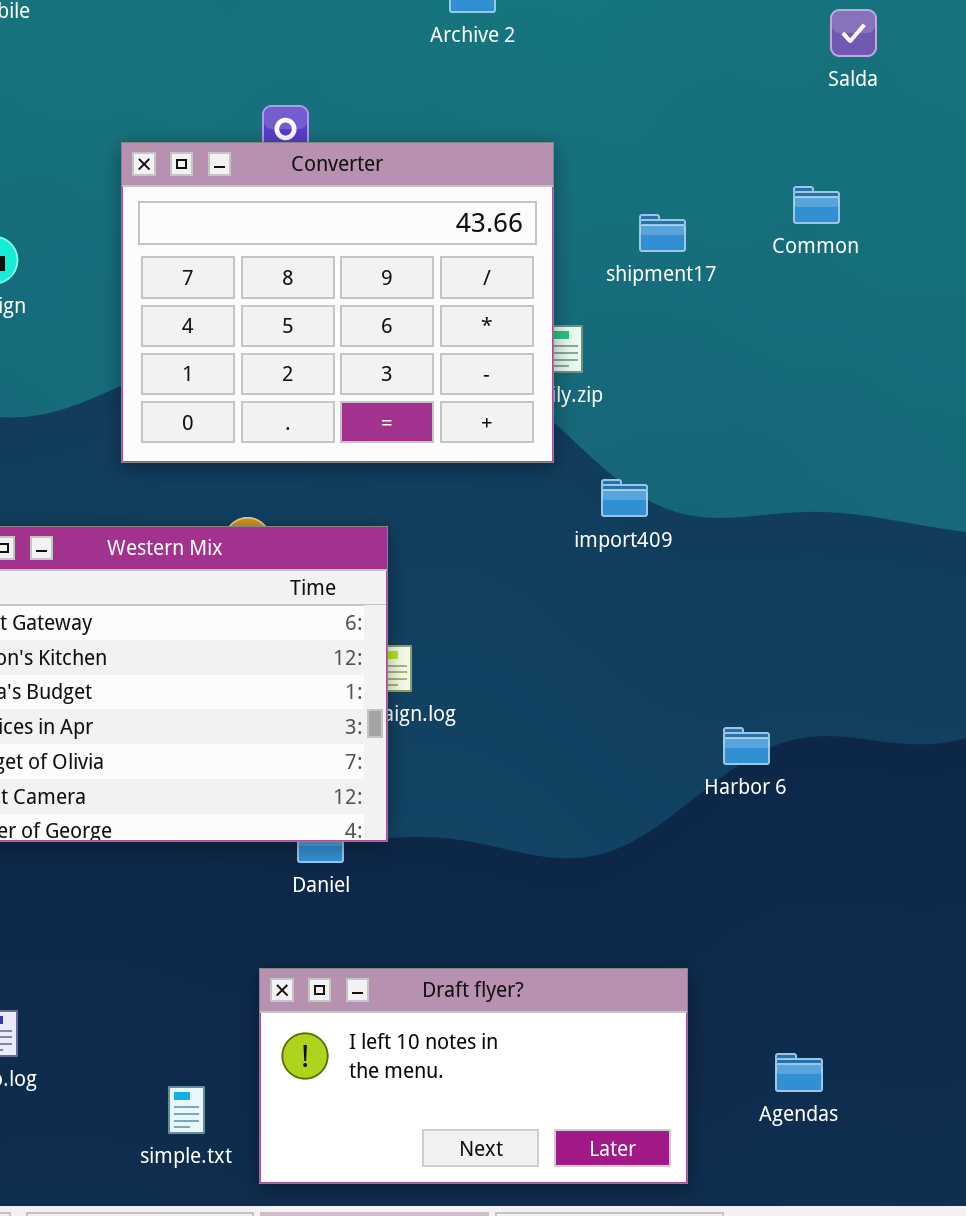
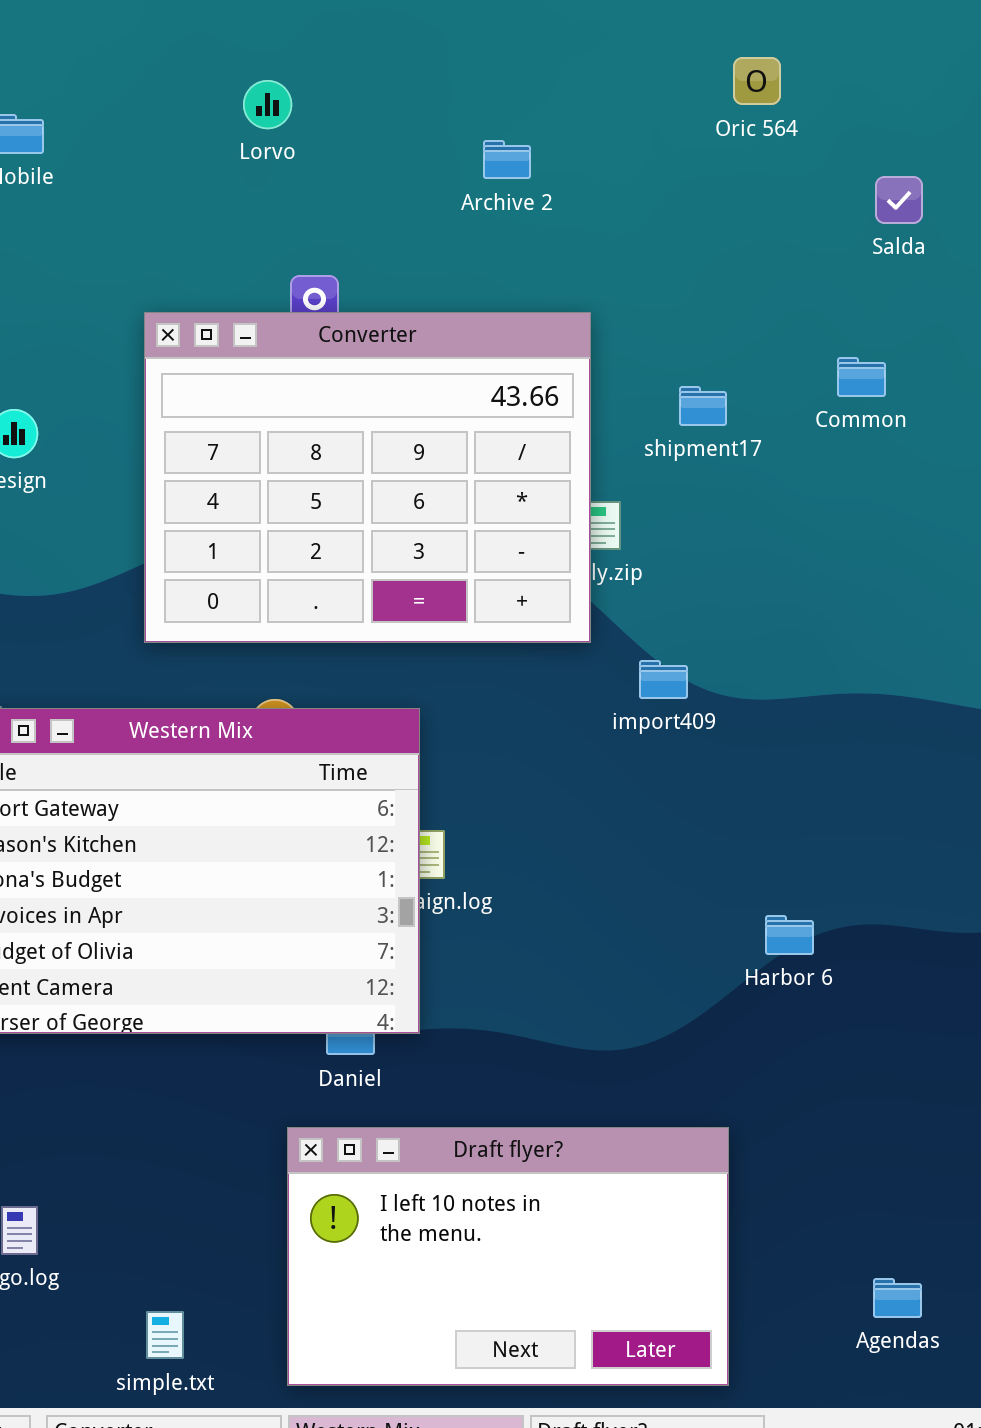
Draft flyer?: [259,968,688,1184] -> [287,1127,729,1386], resized
Agendas: [775,1053,823,1092] -> [873,1278,922,1318], moved
simple.txt: [168,1086,205,1134] -> [146,1311,184,1359], moved

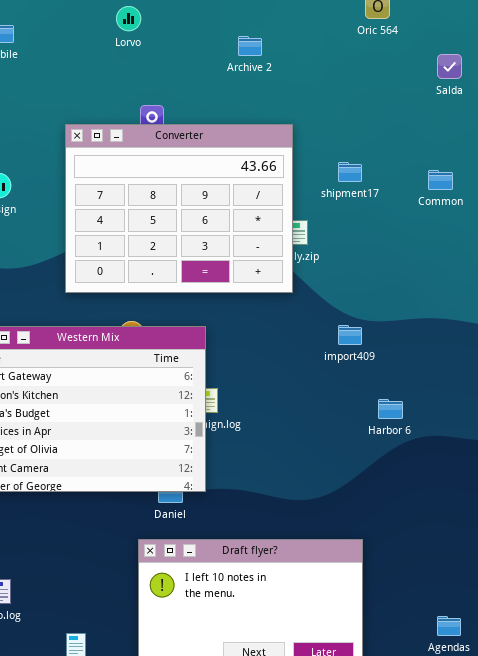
Common: [837,357,886,397] -> [428,170,453,190], moved
import409: [639,660,688,699] -> [338,325,362,345], moved
Harbor 6: [765,915,814,955] -> [378,399,403,419], moved

